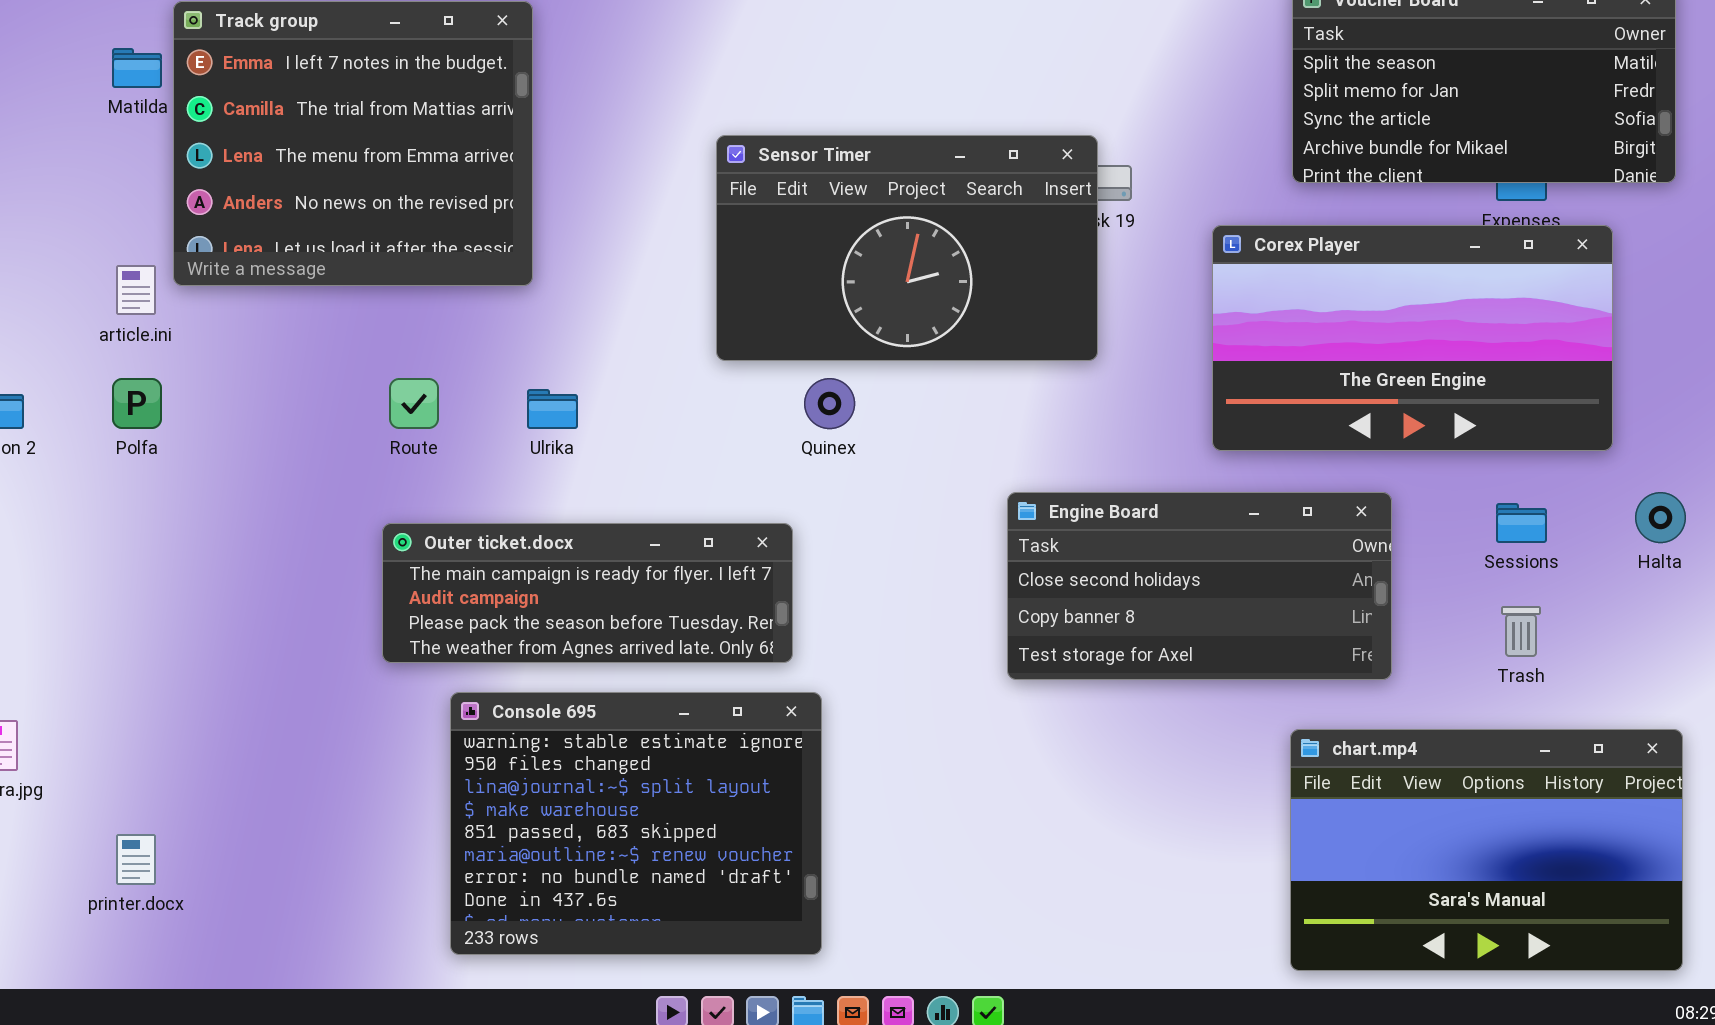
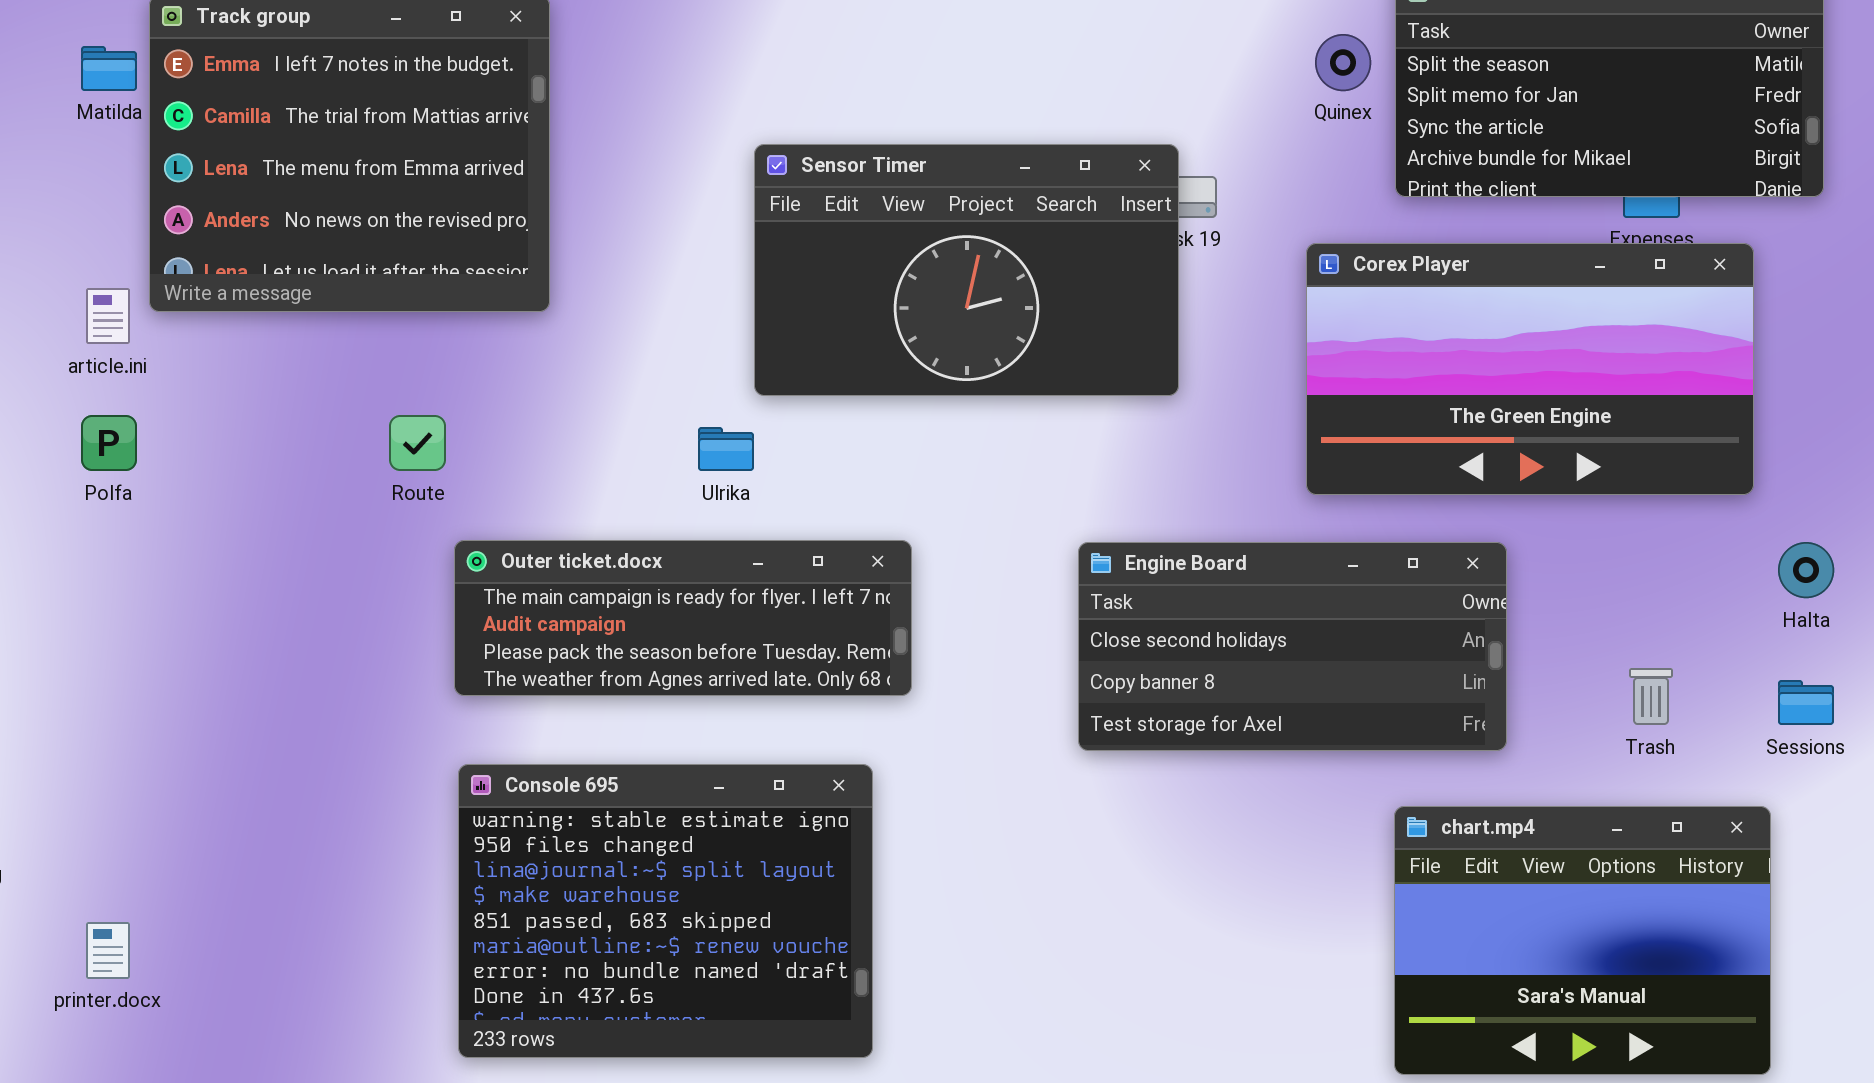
Quinex: [804,378,855,429] -> [1315,34,1371,91], moved
Ulrika: [527,389,578,429] -> [698,427,754,471], moved
Sessions: [1496,503,1547,543] -> [1778,680,1834,725], moved
Outer ticket.docx: [382,523,793,663] -> [454,540,912,696], moved
chart.mp4: [1290,729,1683,971] -> [1394,806,1771,1075], resized

